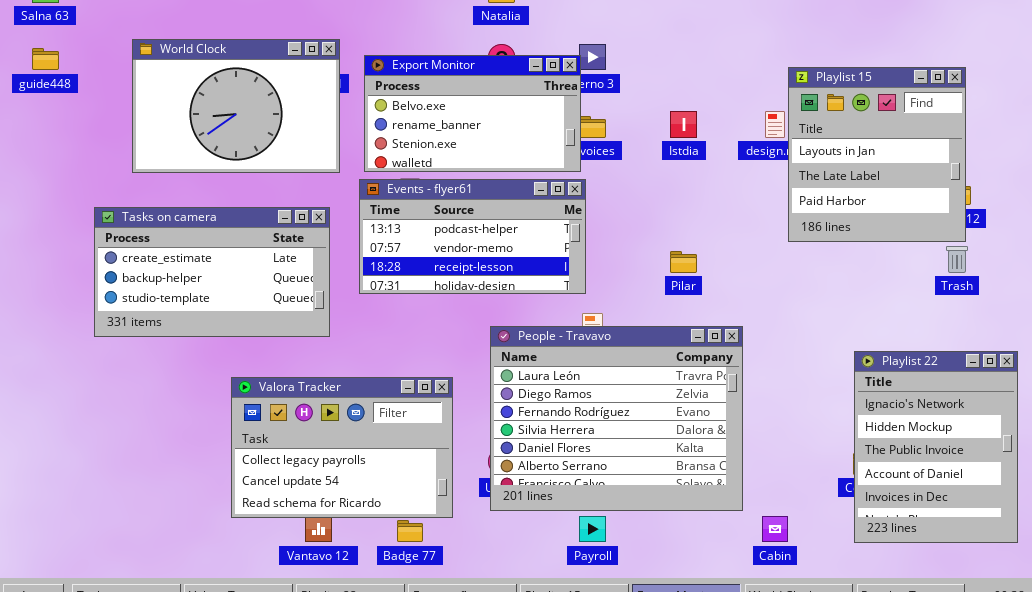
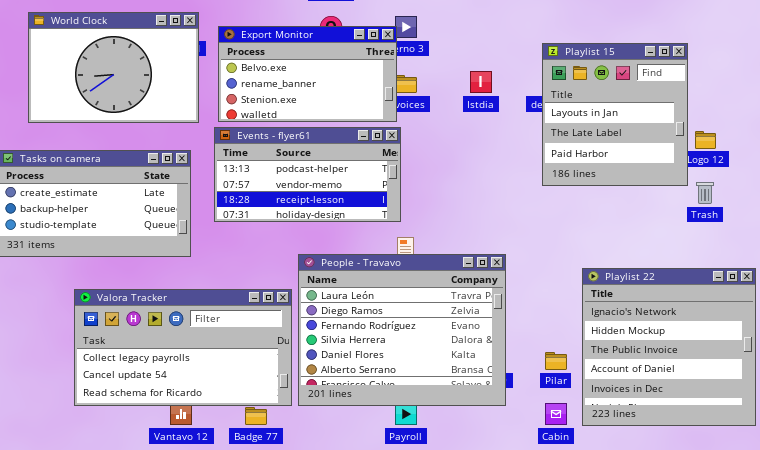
Playlist 15: [788,67,966,242] -> [542,43,688,186], moved
Pilar: [670,251,697,273] -> [545,352,567,370], moved
People - Travavo: [490,326,743,511] -> [298,254,506,406], moved
Playlist 22: [854,351,1018,543] -> [582,268,756,426], resized
Valora Tracker: [231,377,453,518] -> [74,289,292,406], resized

